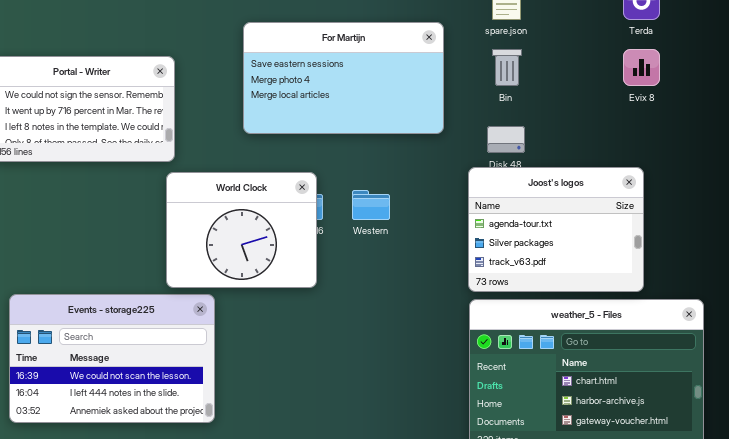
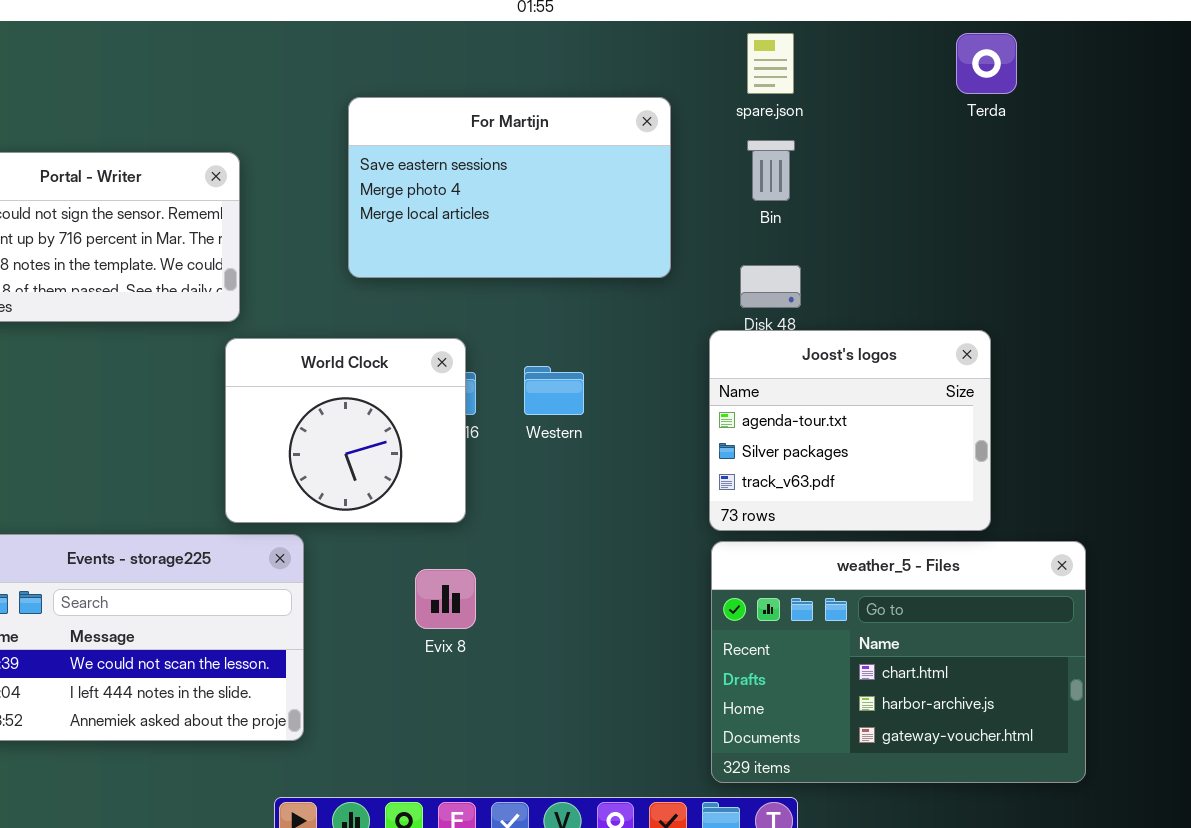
Evix 8: [623,49,660,86] -> [415,569,476,629], moved

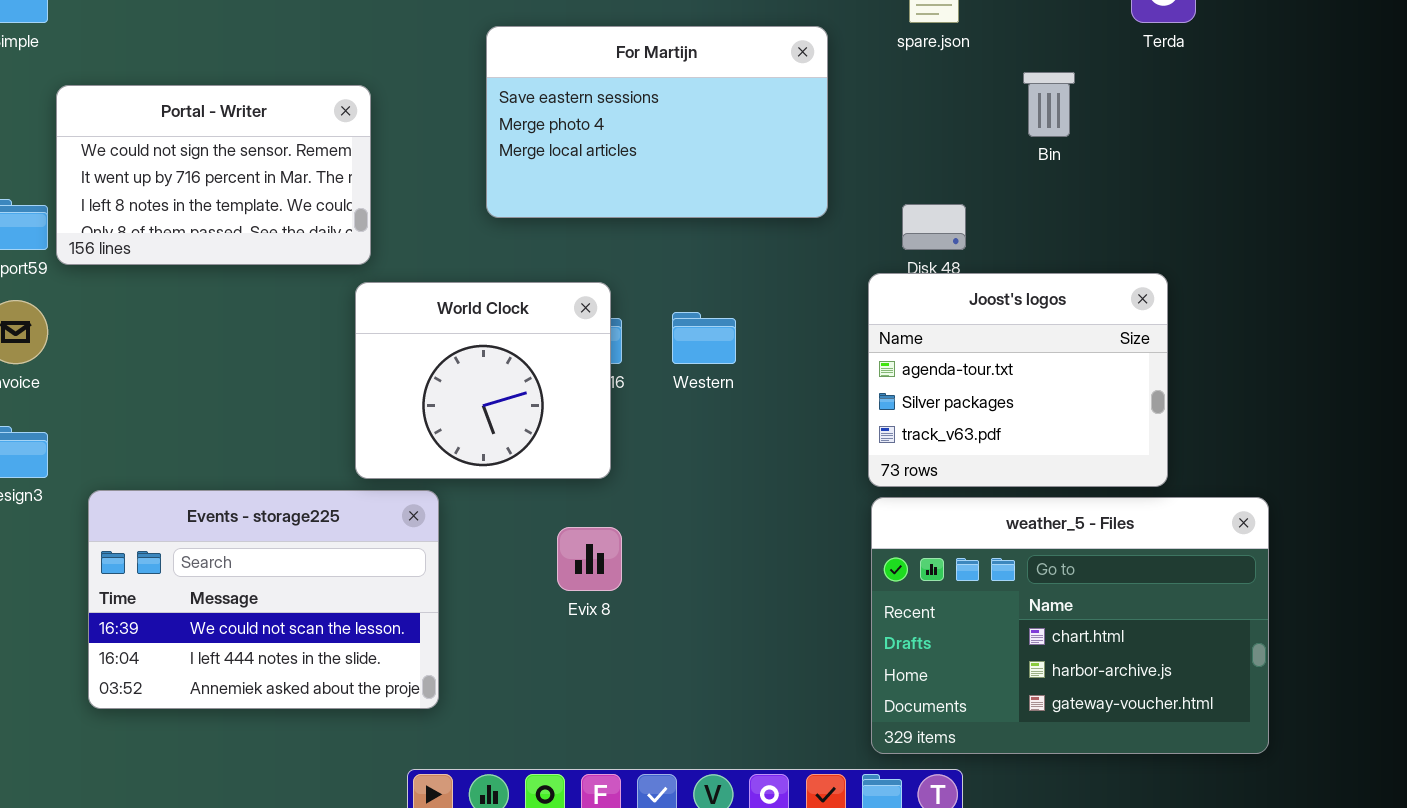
Bin: [747,140,795,201] -> [1023,72,1075,137], moved

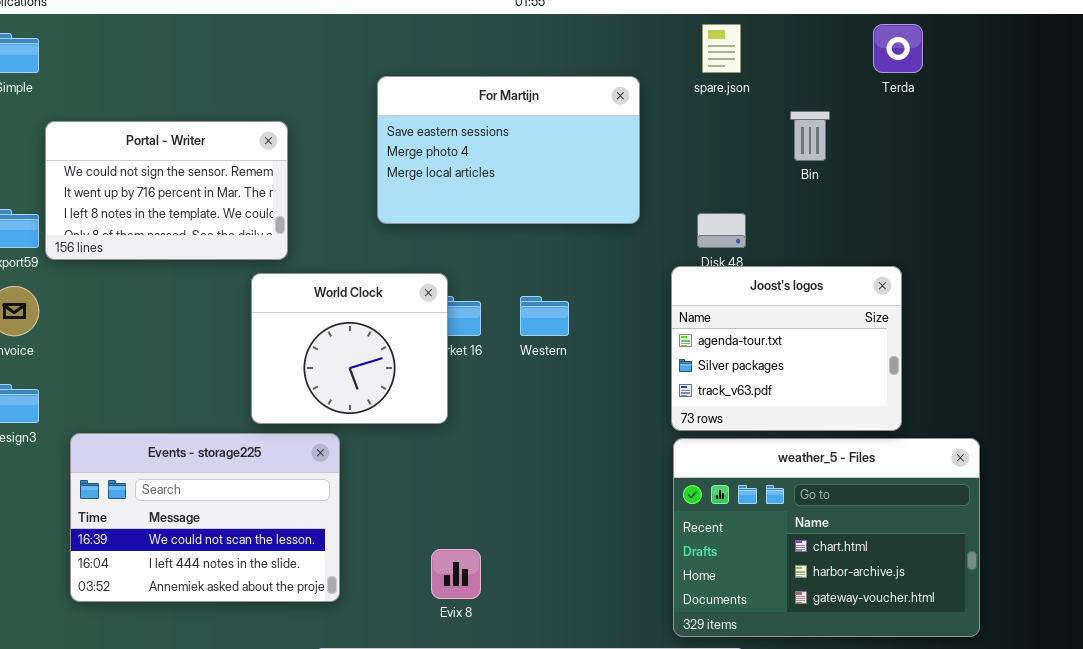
World Clock: [355,282,611,479] -> [251,273,448,424], moved
Evix 8: [557,527,622,591] -> [431,549,481,599], moved

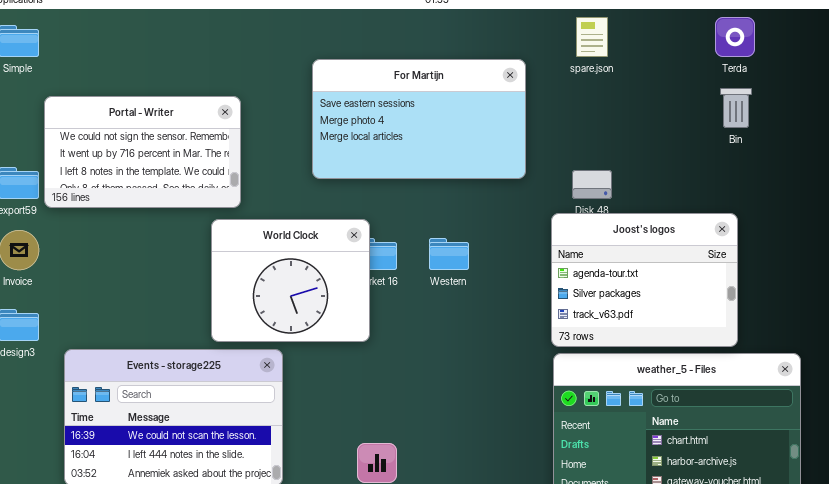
Bin: [790,111,830,161] -> [720,88,752,128], moved

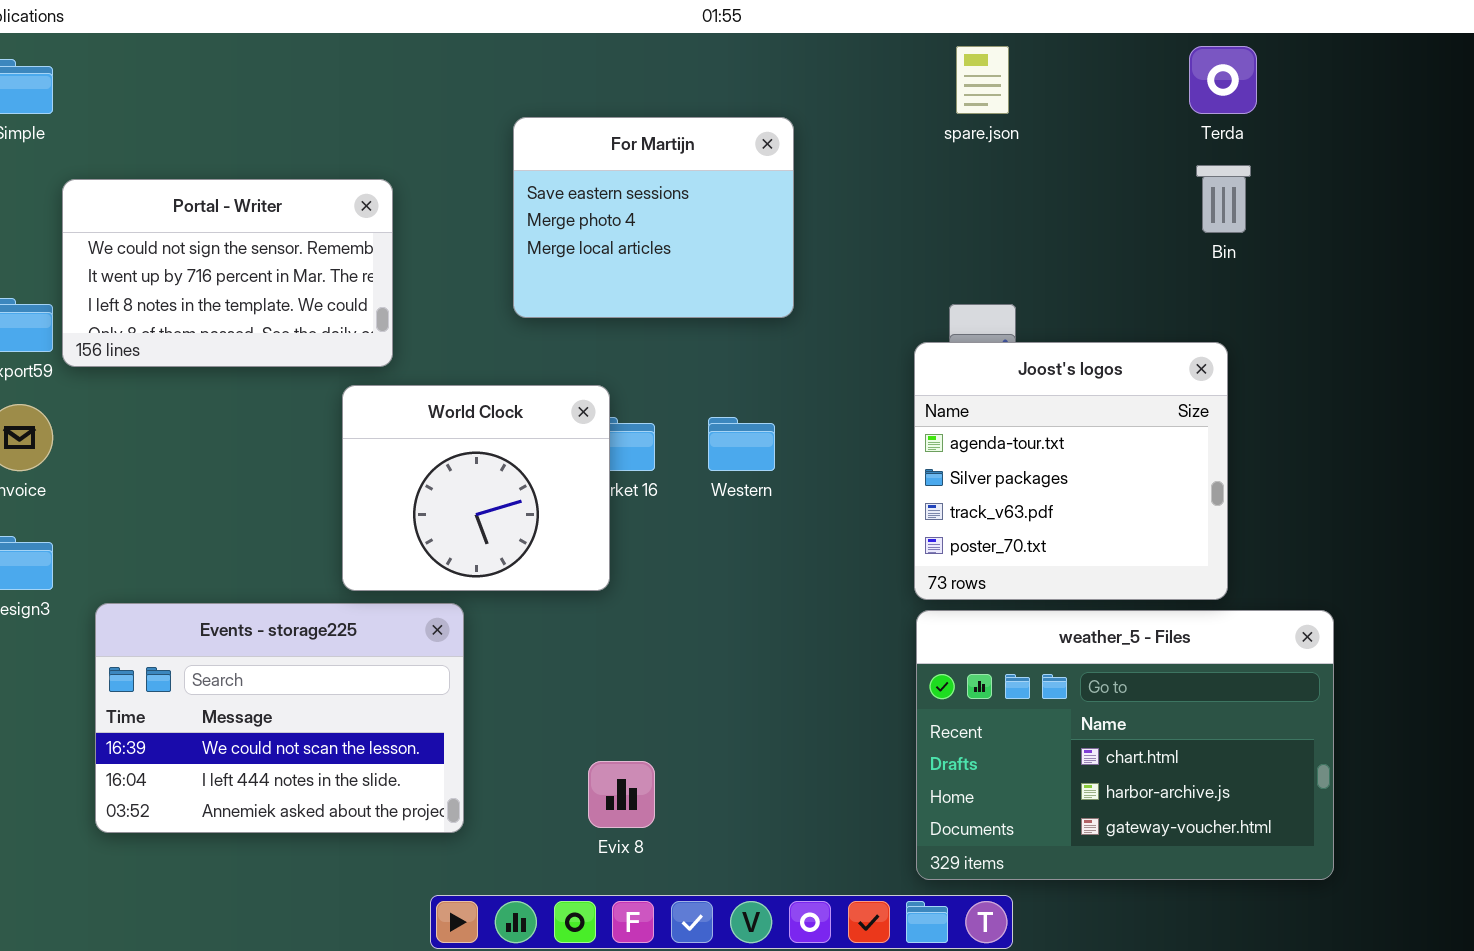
For Martijn: [312,59,526,179] -> [513,117,794,318], resized
Joost's logos: [551,213,738,347] -> [914,342,1228,600], resized

